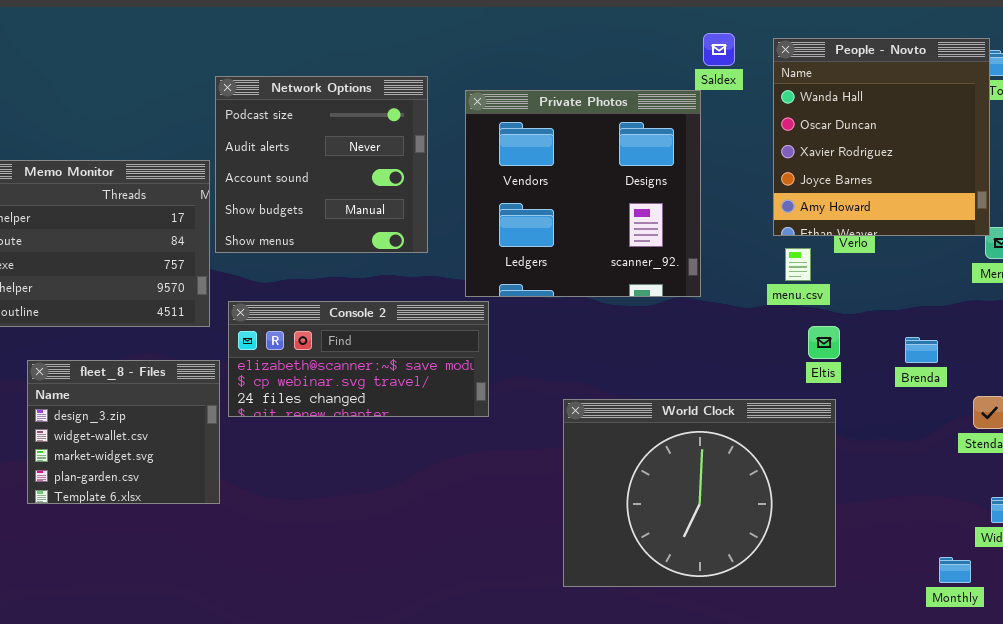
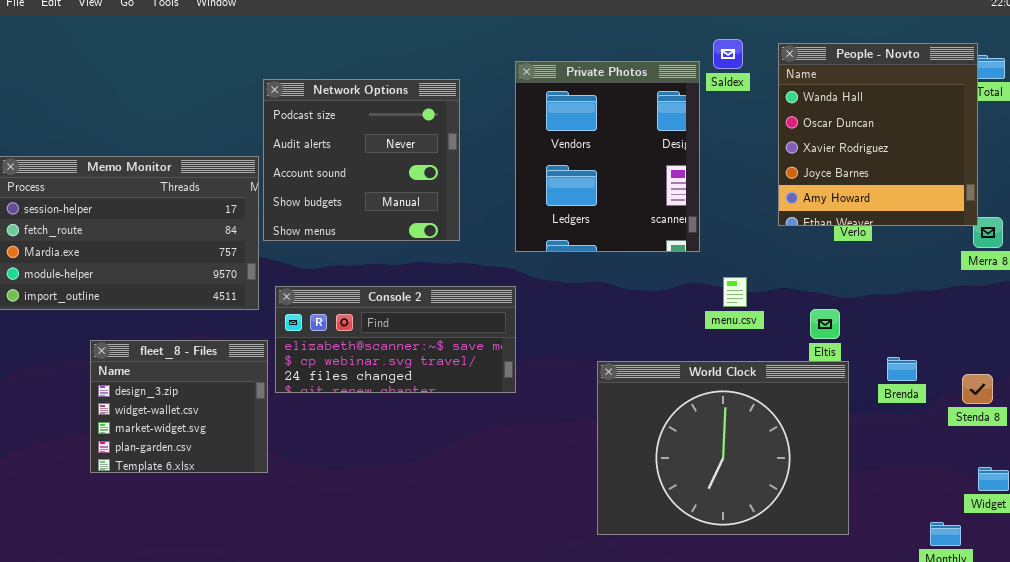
Private Photos: [465,90,701,297] -> [515,61,700,252], moved, resized
menu.csv: [785,248,811,281] -> [723,277,747,307], moved
Brenda: [905,337,938,363] -> [887,357,917,381], moved
World Clock: [563,399,836,587] -> [597,361,849,535], moved

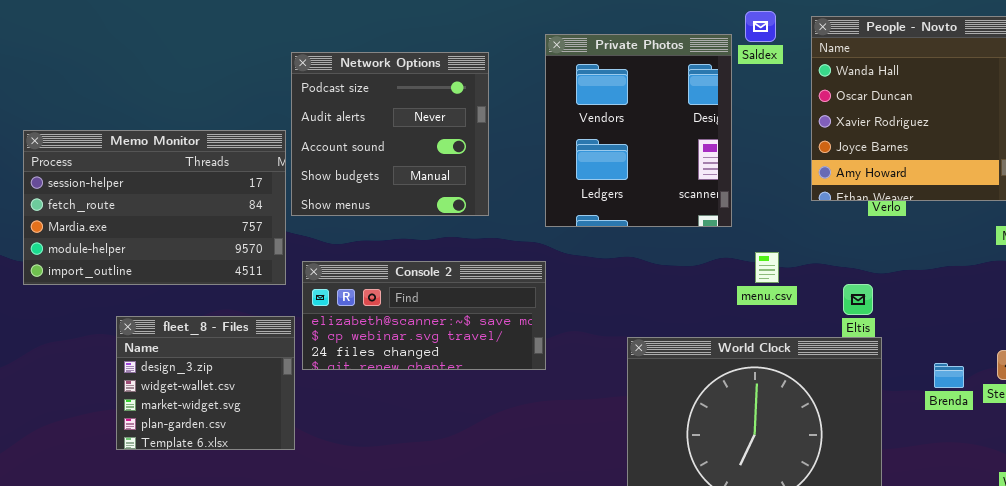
Brenda: [887,357,917,381] -> [934,363,964,388], moved

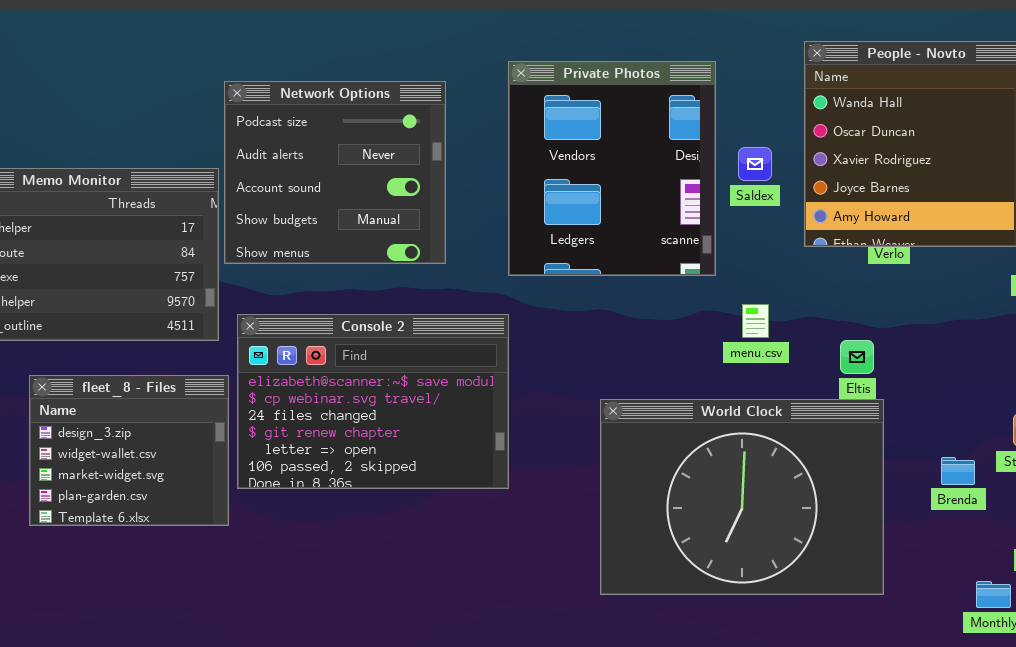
Saldex: [745,11,776,42] -> [738,147,772,181], moved
Console 2: [302,261,546,370] -> [237,314,509,489], resized
Brenda: [934,363,964,388] -> [941,457,975,485], moved

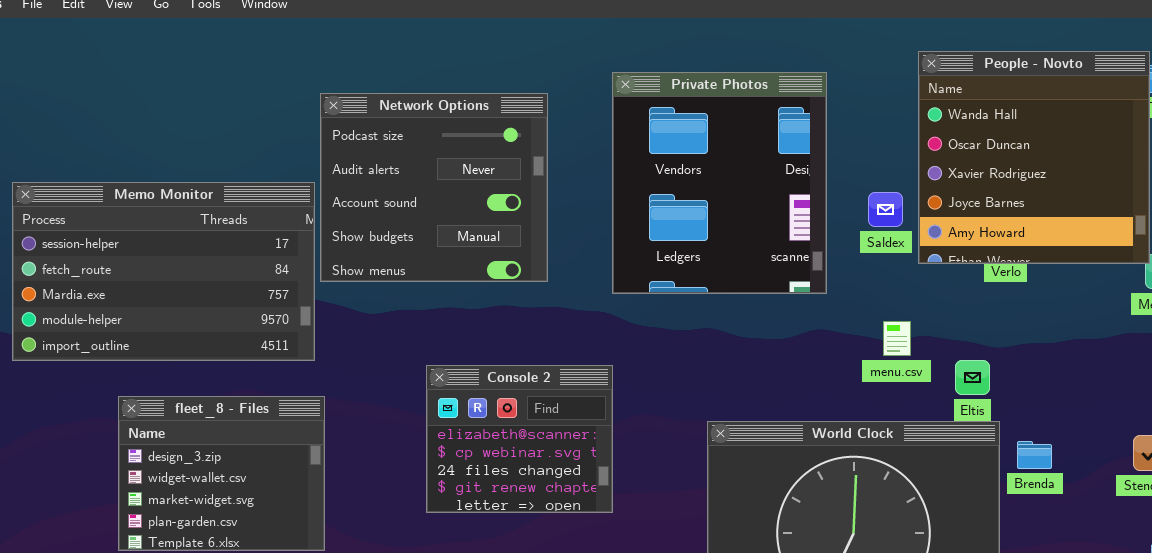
Saldex: [738,147,772,181] -> [868,192,903,227], moved
menu.csv: [742,304,769,338] -> [883,321,911,356], moved
Console 2: [237,314,509,489] -> [426,365,613,513], resized
Brenda: [941,457,975,485] -> [1017,441,1052,469], moved

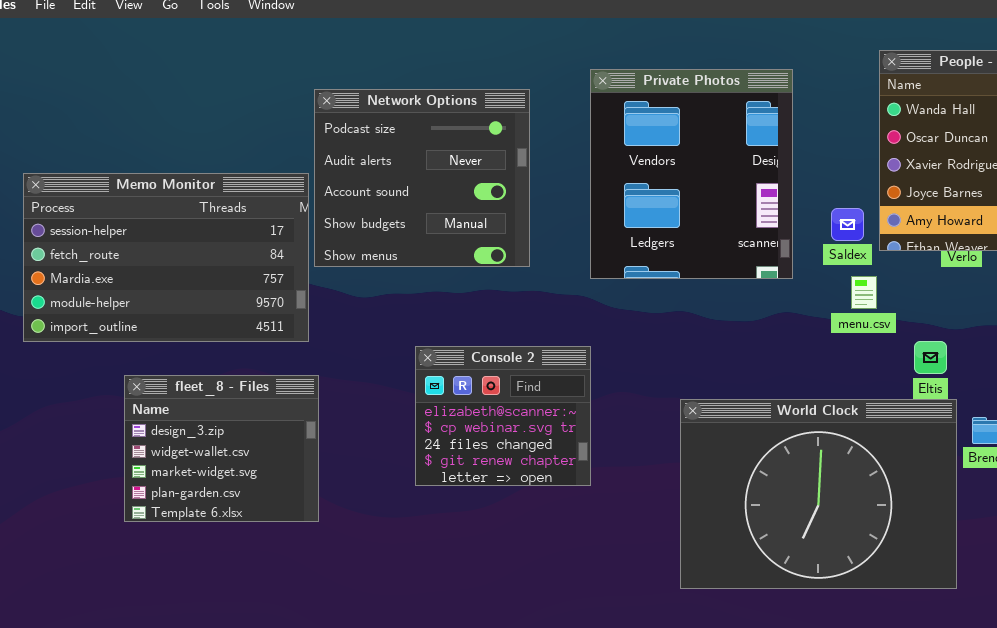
Saldex: [868,192,903,227] -> [831,208,864,241], moved
menu.csv: [883,321,911,356] -> [851,276,877,309], moved

